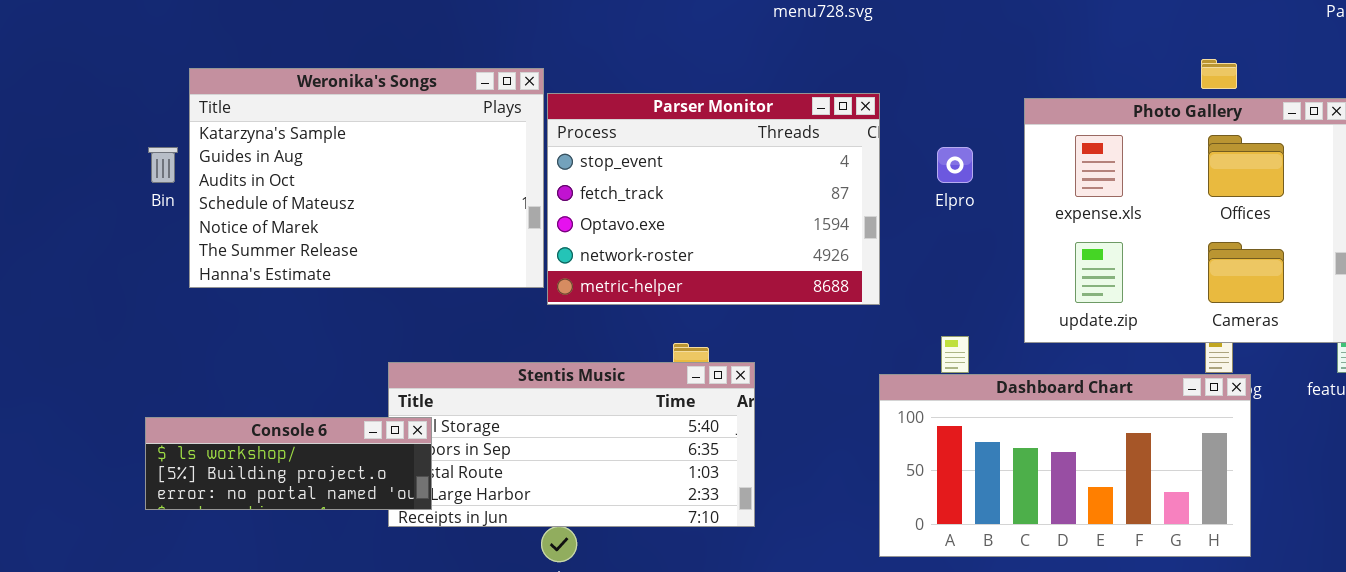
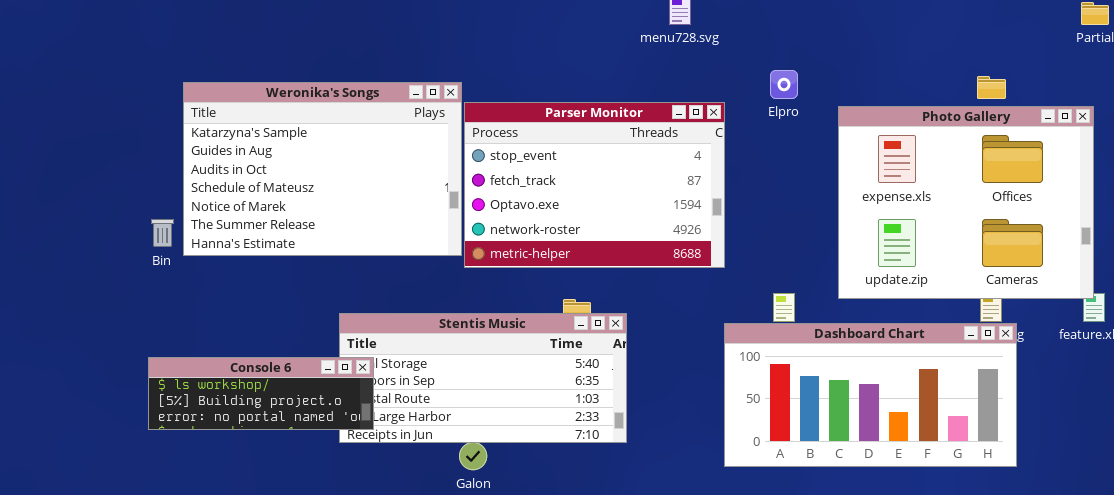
Bin: [148,147,178,183] -> [151,219,174,247], moved
Elpro: [937,147,973,183] -> [770,70,798,99], moved

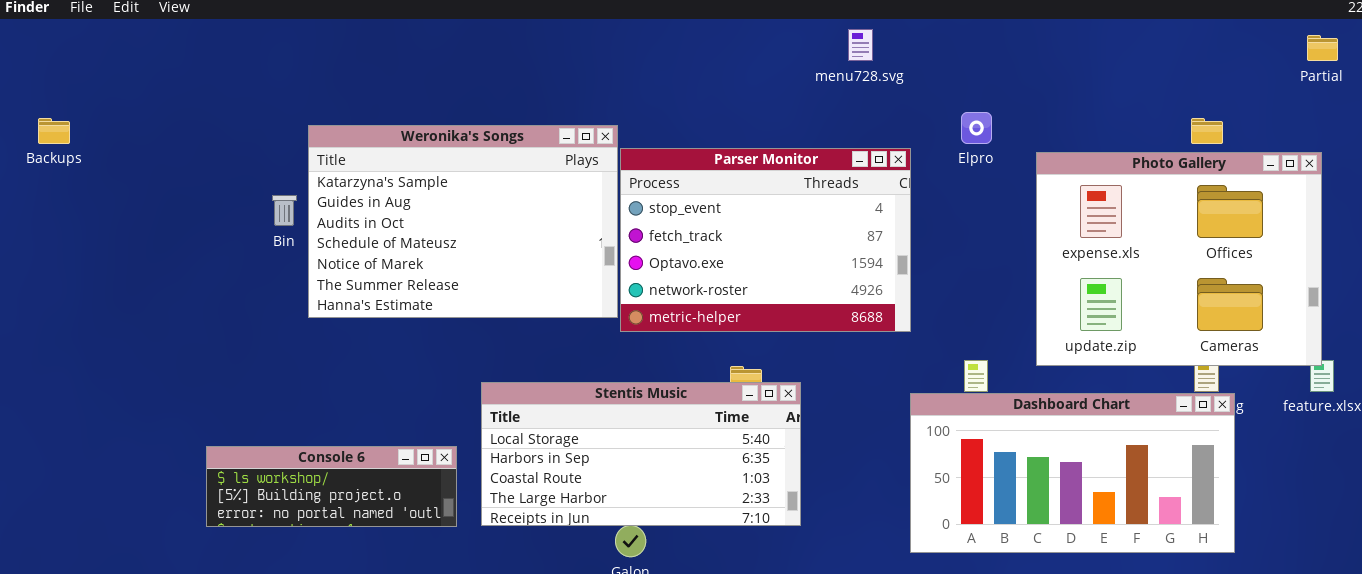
Bin: [151,219,174,247] -> [272,195,297,226], moved
Console 6: [148,357,374,430] -> [206,446,457,527], moved

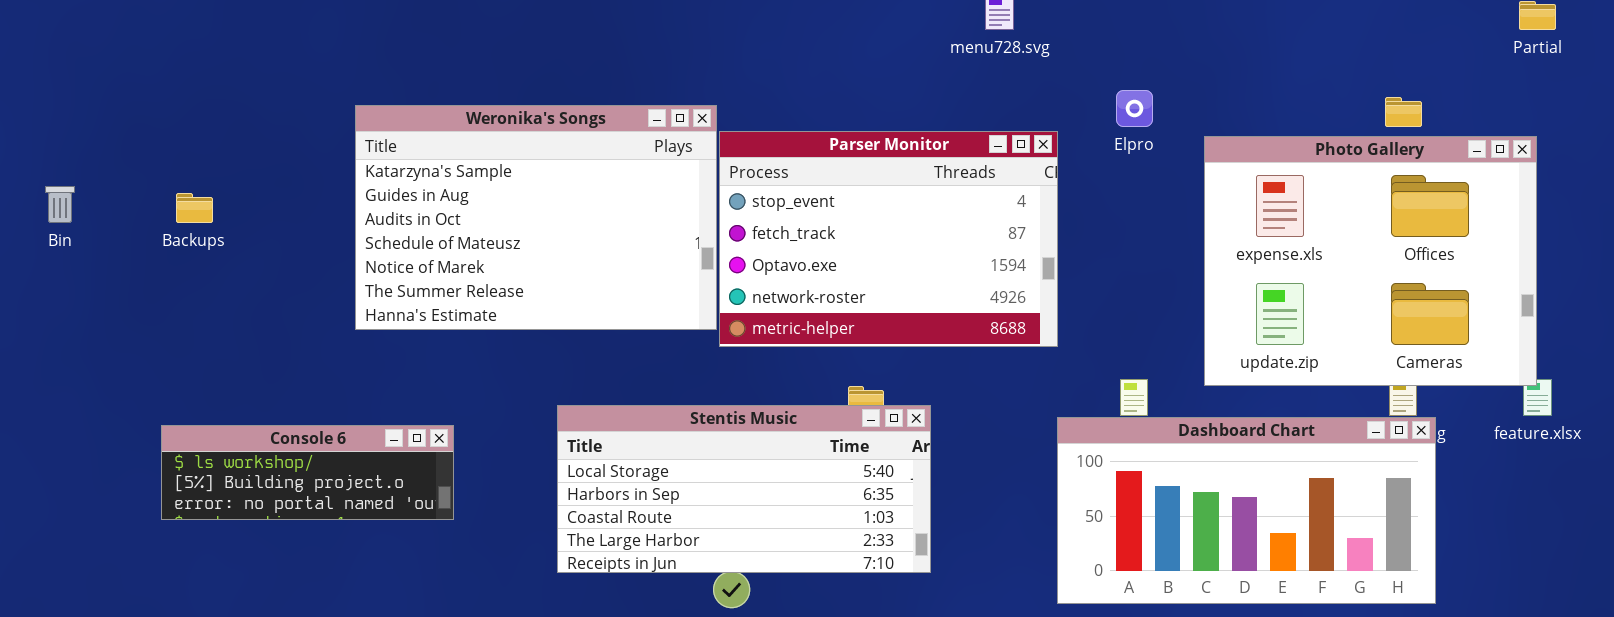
Backups: [38,118,70,144] -> [176,193,213,223], moved
Bin: [272,195,297,226] -> [45,186,75,223], moved
Console 6: [206,446,457,527] -> [161,425,454,520], moved

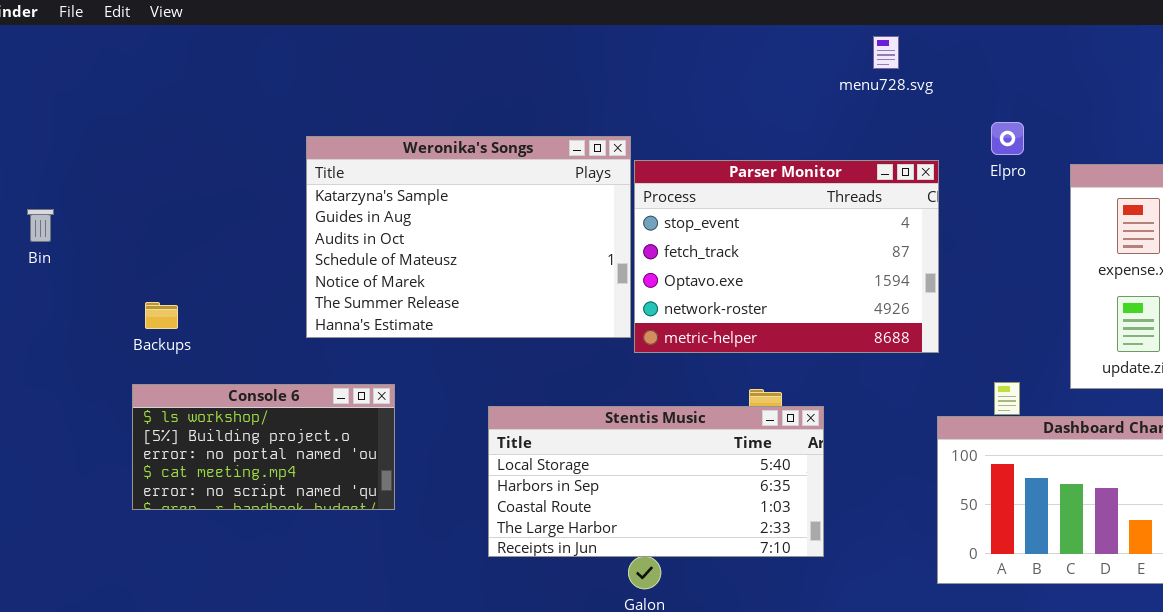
Backups: [176,193,213,223] -> [145,302,178,329], moved
Console 6: [161,425,454,520] -> [132,384,395,510], resized

